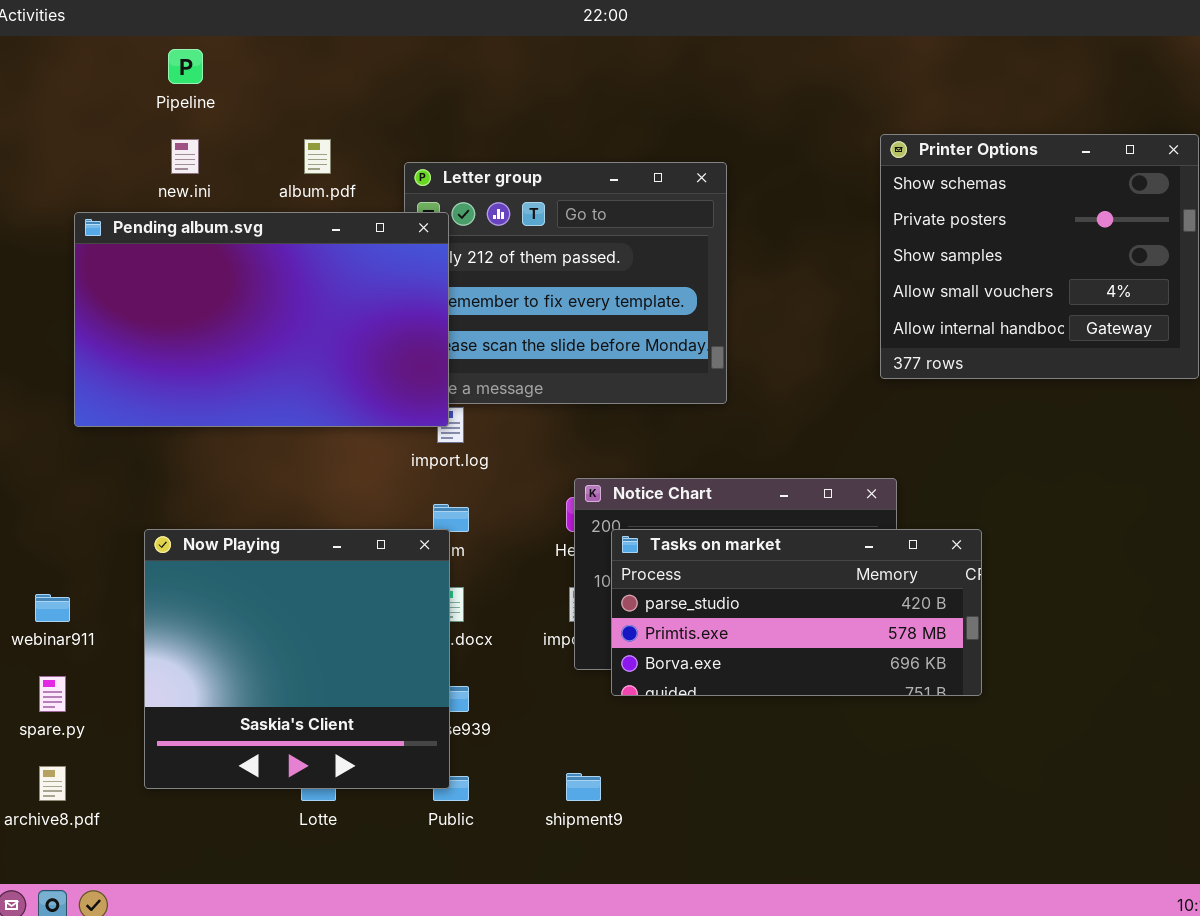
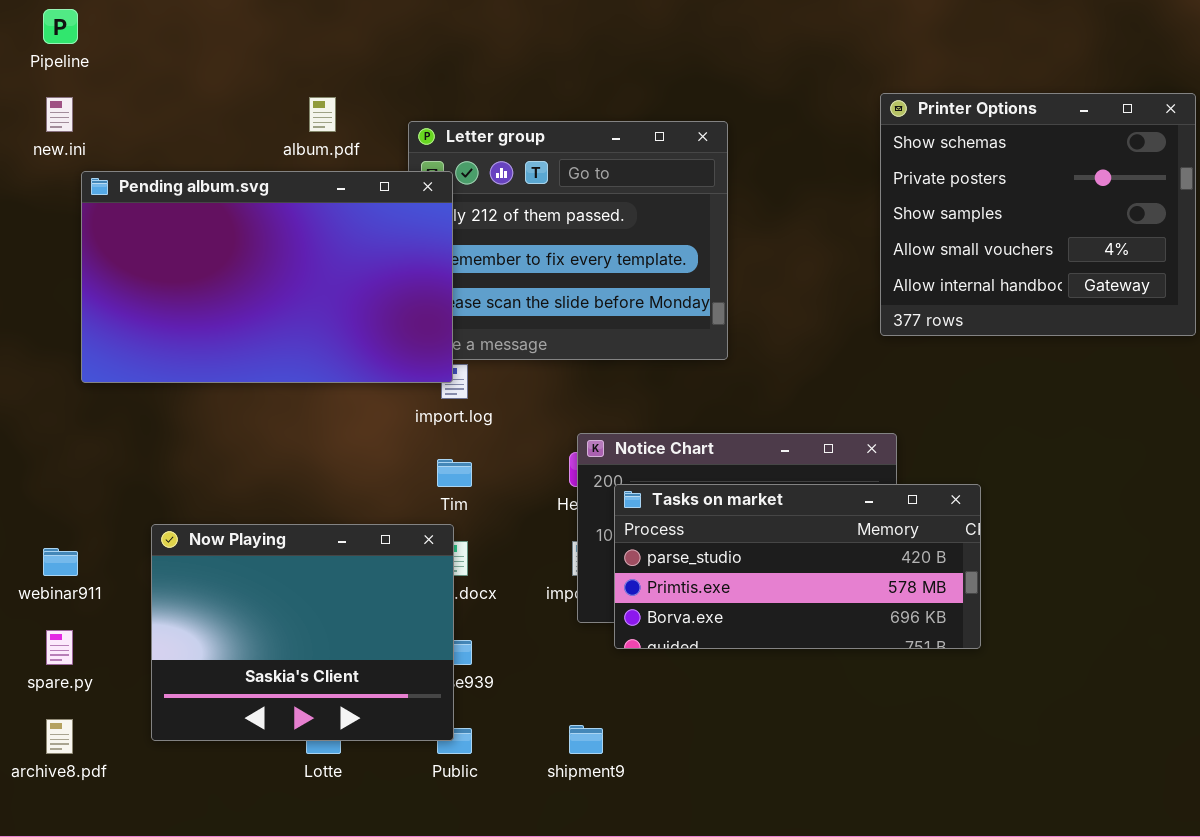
Pipeline: [168,49,203,84] -> [43,9,78,44], moved
new.ini: [171,139,199,174] -> [46,97,73,132], moved
Now Playing: [144,529,450,789] -> [151,524,454,741], resized

